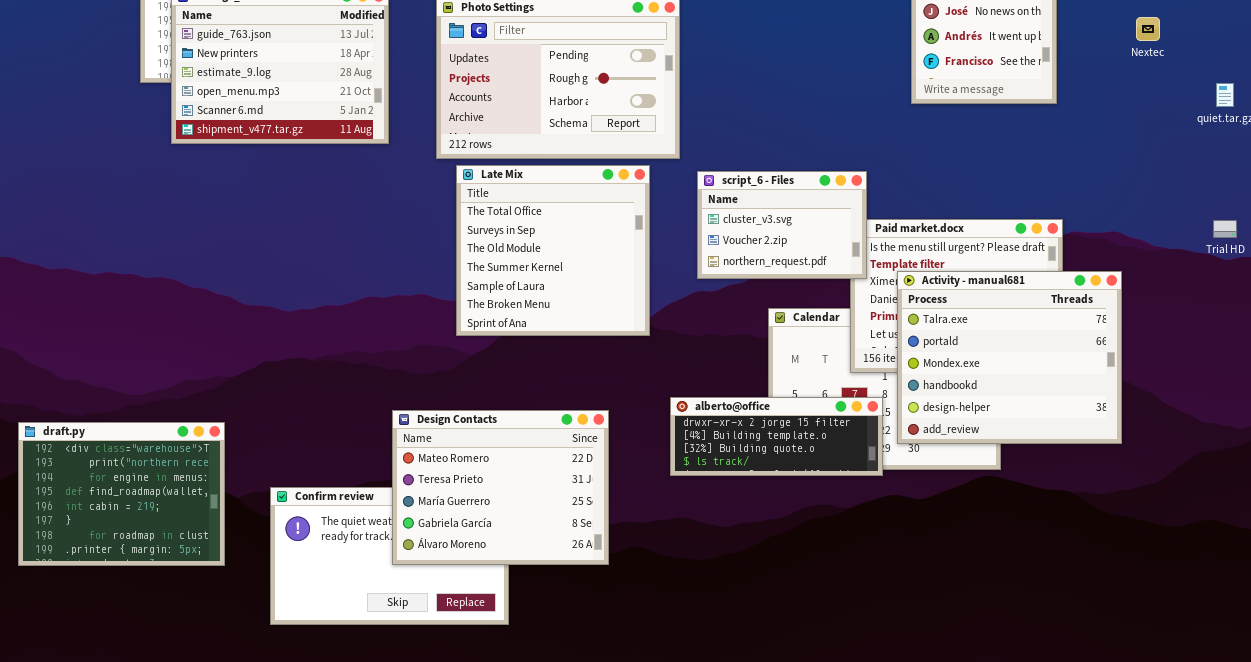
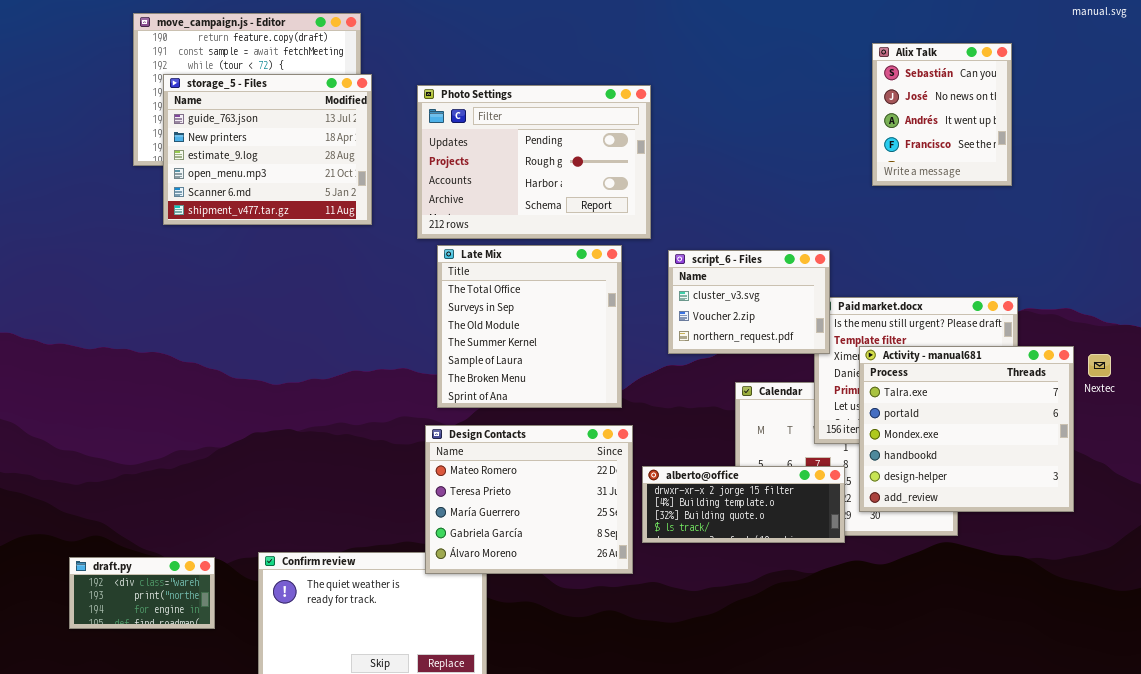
Nextec: [1136,17,1160,41] -> [1088,354,1111,377], moved
Design Contacts: [392,410,609,565] -> [425,425,633,574], moved
draft.py: [18,422,225,566] -> [69,557,215,629], resized

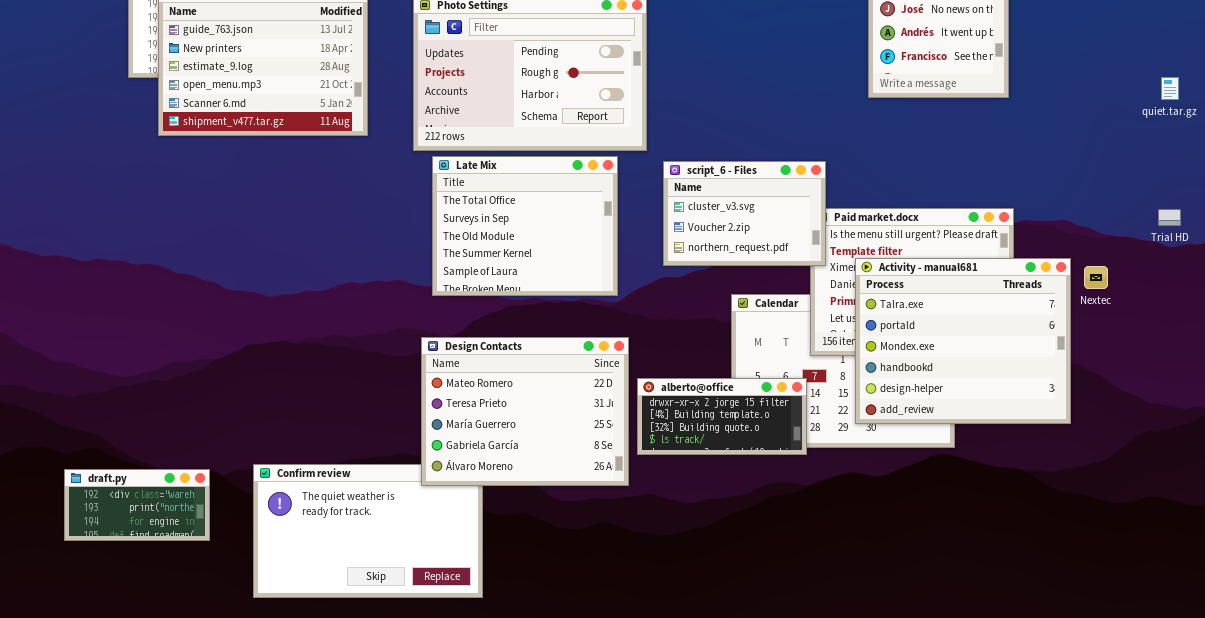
Late Mix: [437,245,622,408] -> [432,156,618,296], resized
alberto@office: [642,466,845,543] -> [637,378,807,455], resized

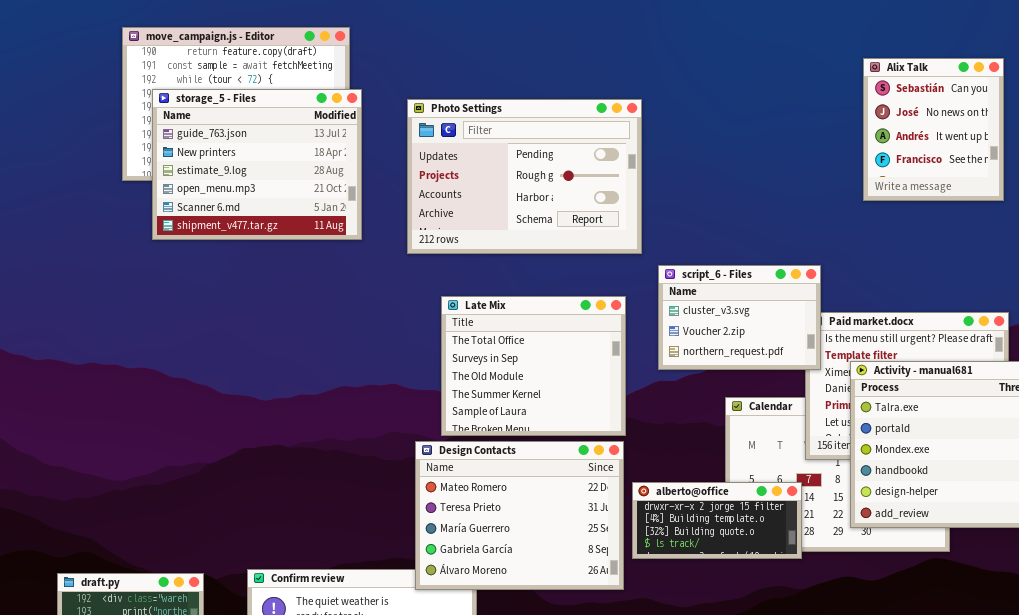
Late Mix: [432,156,618,296] -> [441,296,626,436], moved

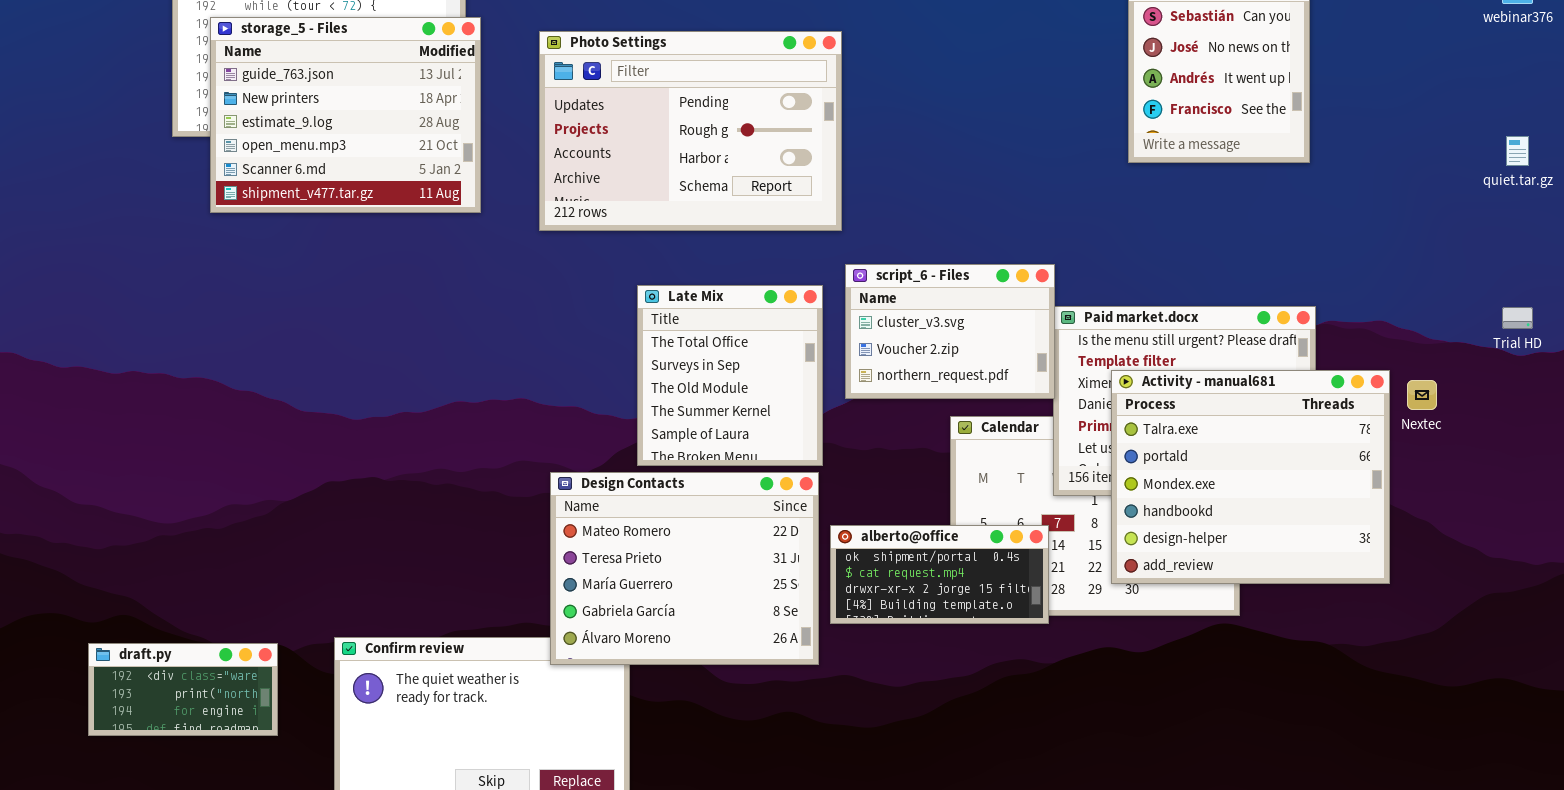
script_6 - Files: [658,265,821,370] -> [845,264,1055,399], moved
Late Mix: [441,296,626,436] -> [637,285,823,466], resized
alberto@office: [632,482,802,559] -> [830,525,1049,624], scrolled up 2 rows

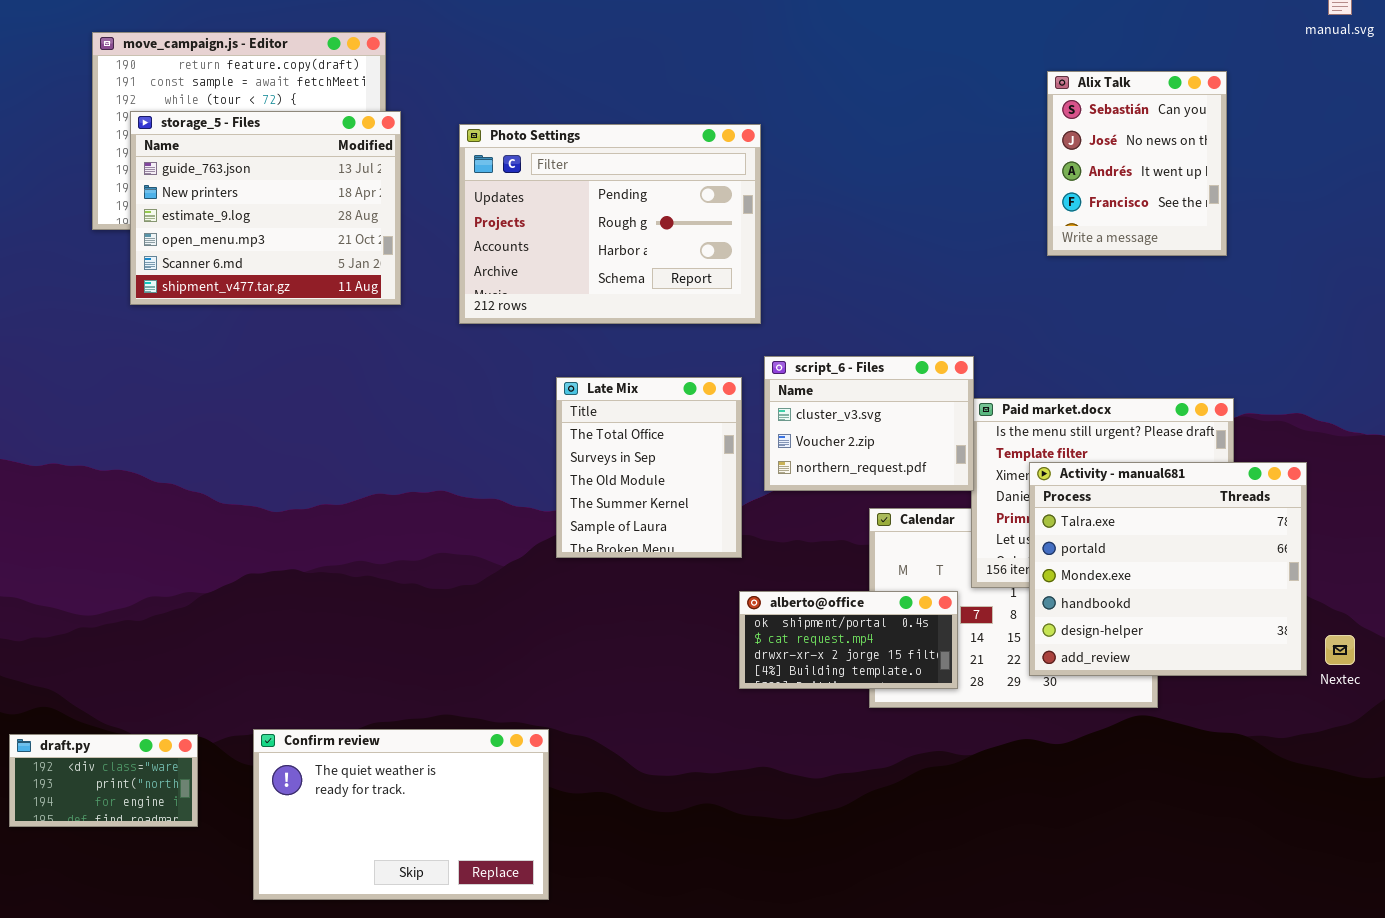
Nextec: [1407,380,1437,410] -> [1325,635,1355,665], moved
Design Contacts: [550,472,819,665] -> none, closed
alberto@office: [830,525,1049,624] -> [739,591,958,689], moved

